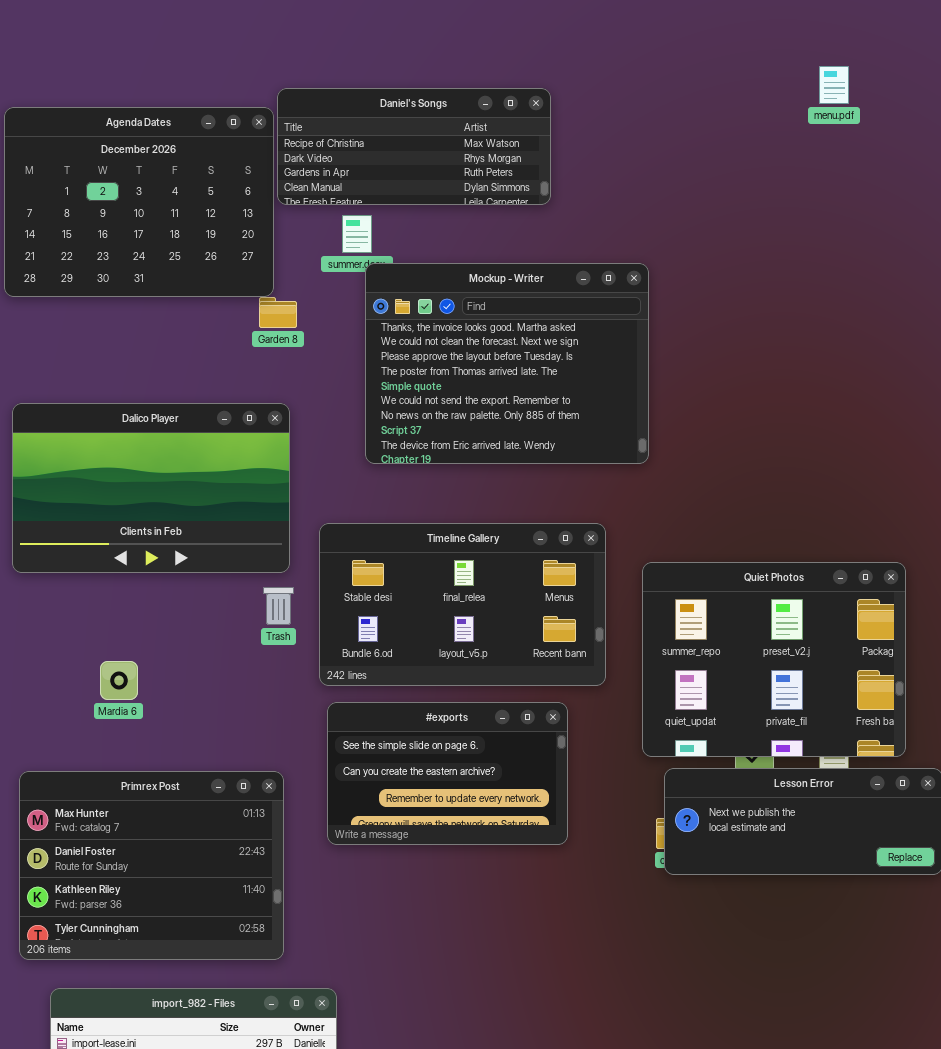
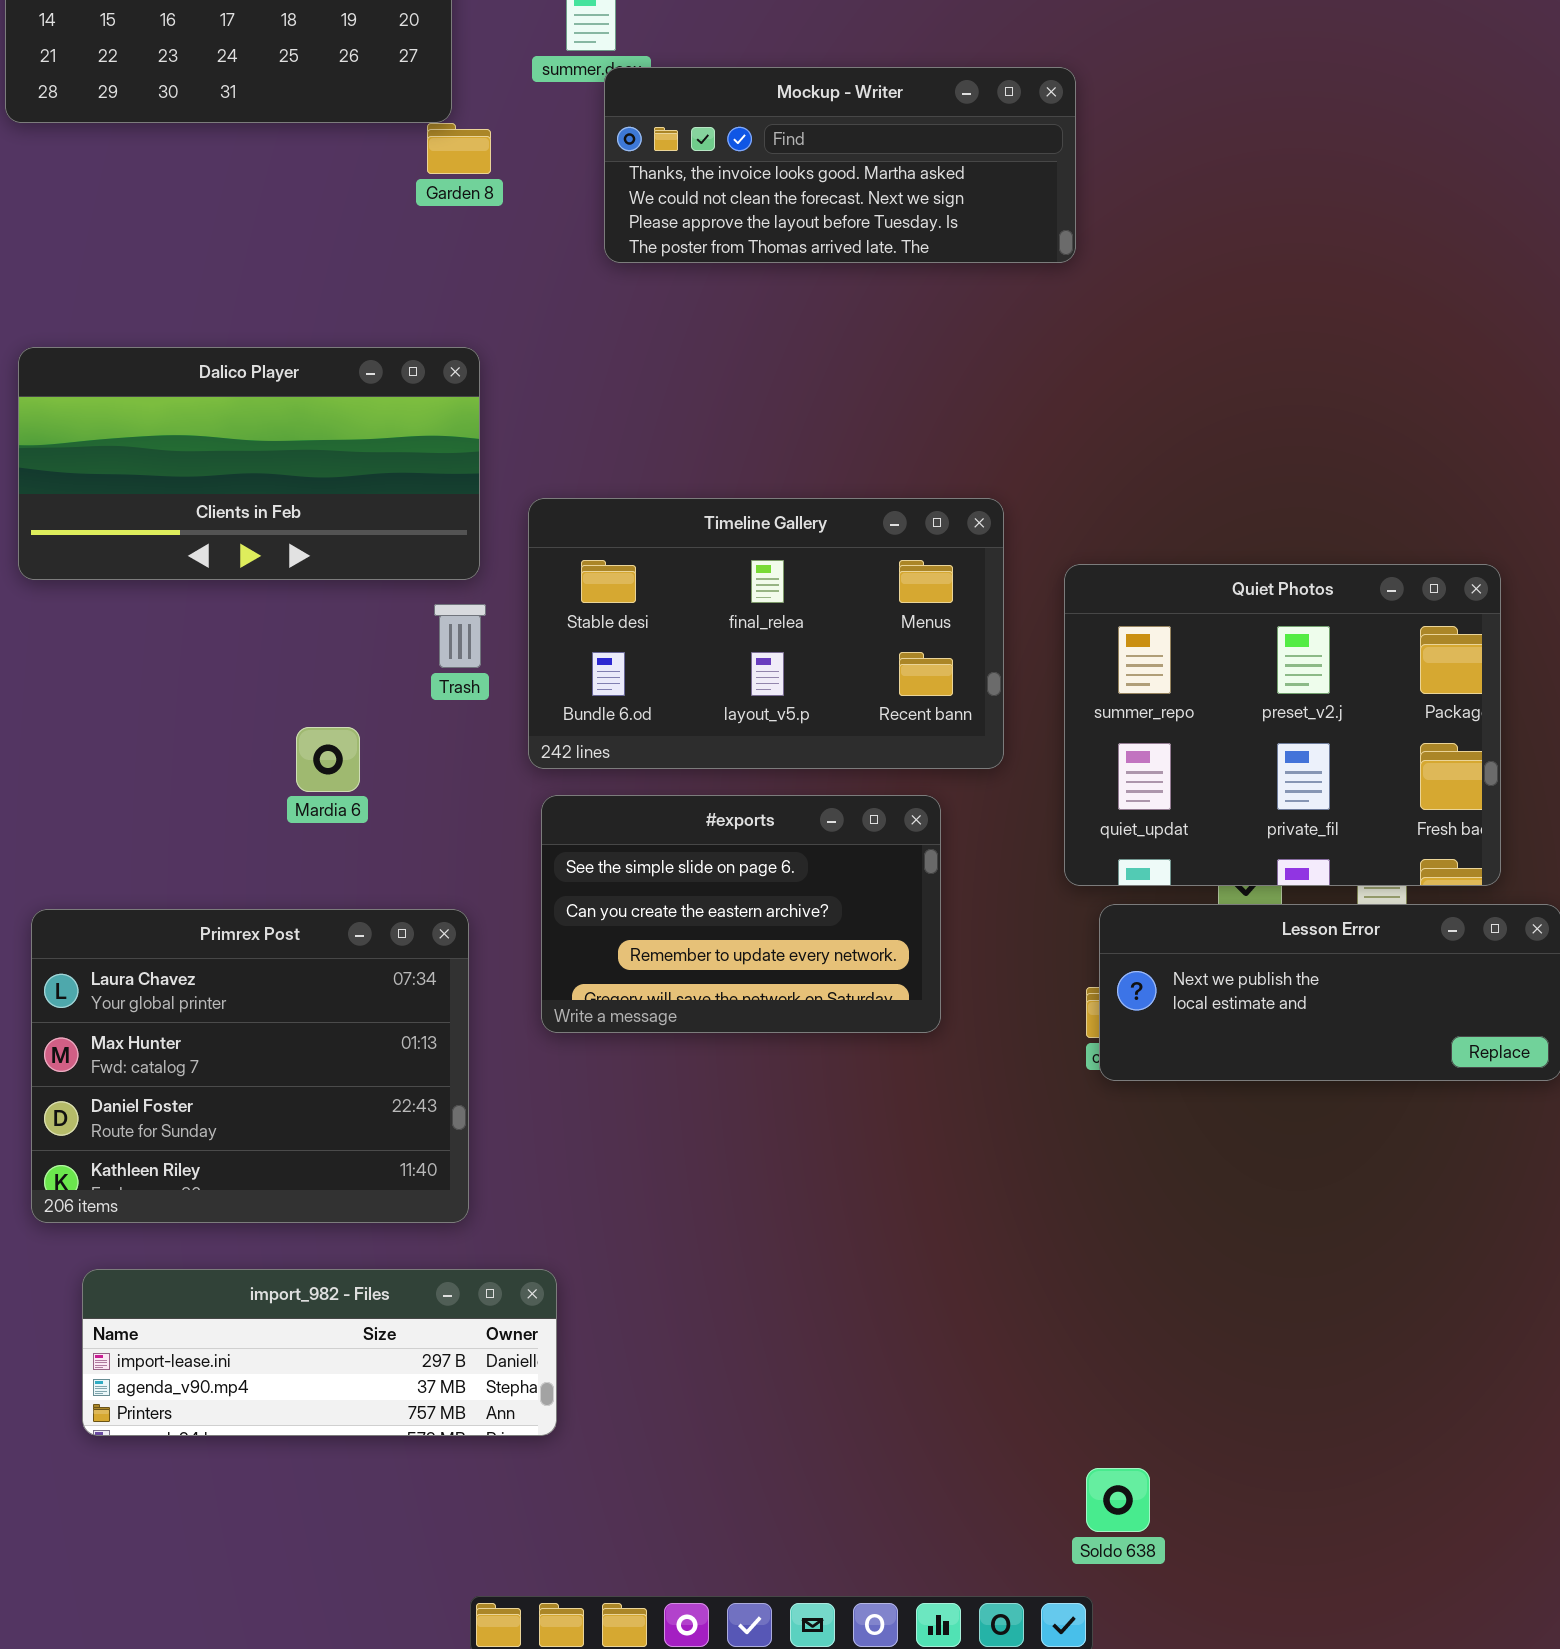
Mockup - Writer: [365,263,649,464] -> [604,67,1076,263], resized
Dalico Player: [12,403,290,573] -> [18,347,480,580], resized
Mardia 6: [100,661,138,700] -> [296,727,360,792], moved
Primrex Post: [19,771,284,960] -> [31,909,469,1223], scrolled up 1 row

